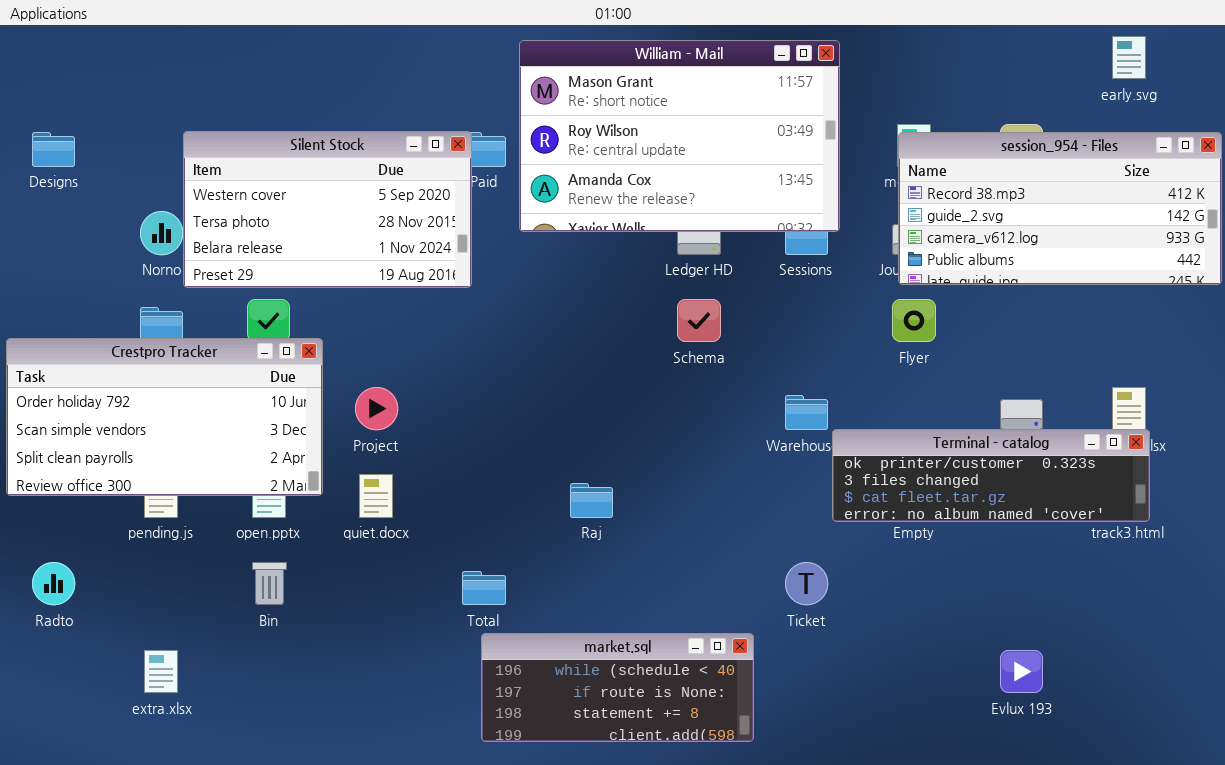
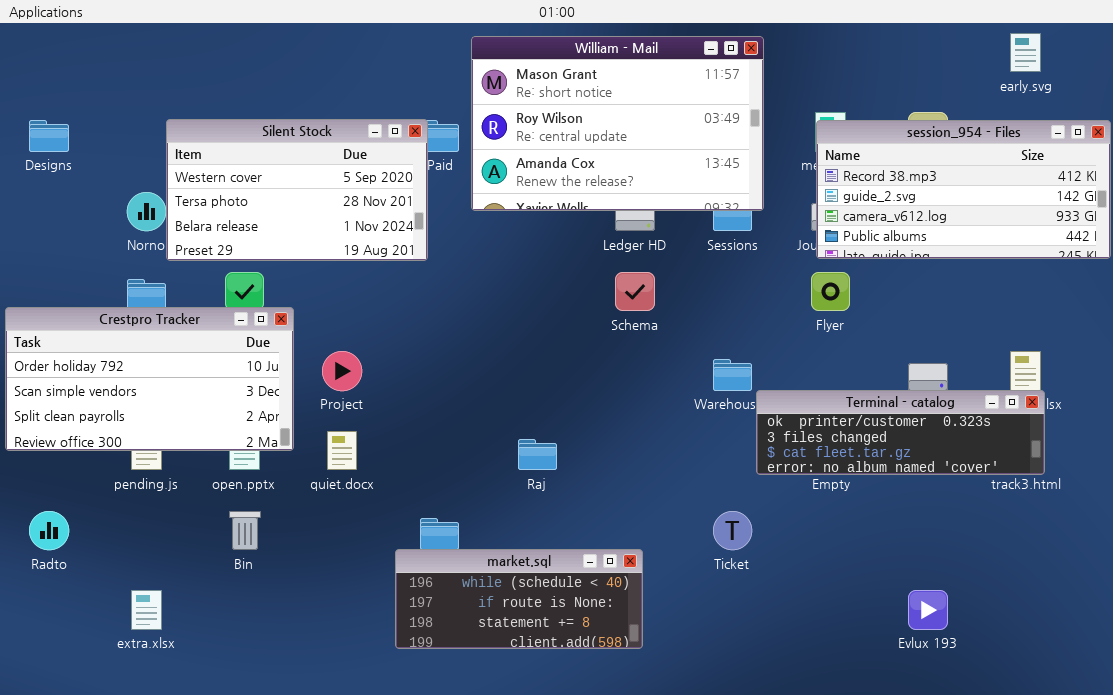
market.sql: [481,633,754,742] -> [395,549,643,649], moved

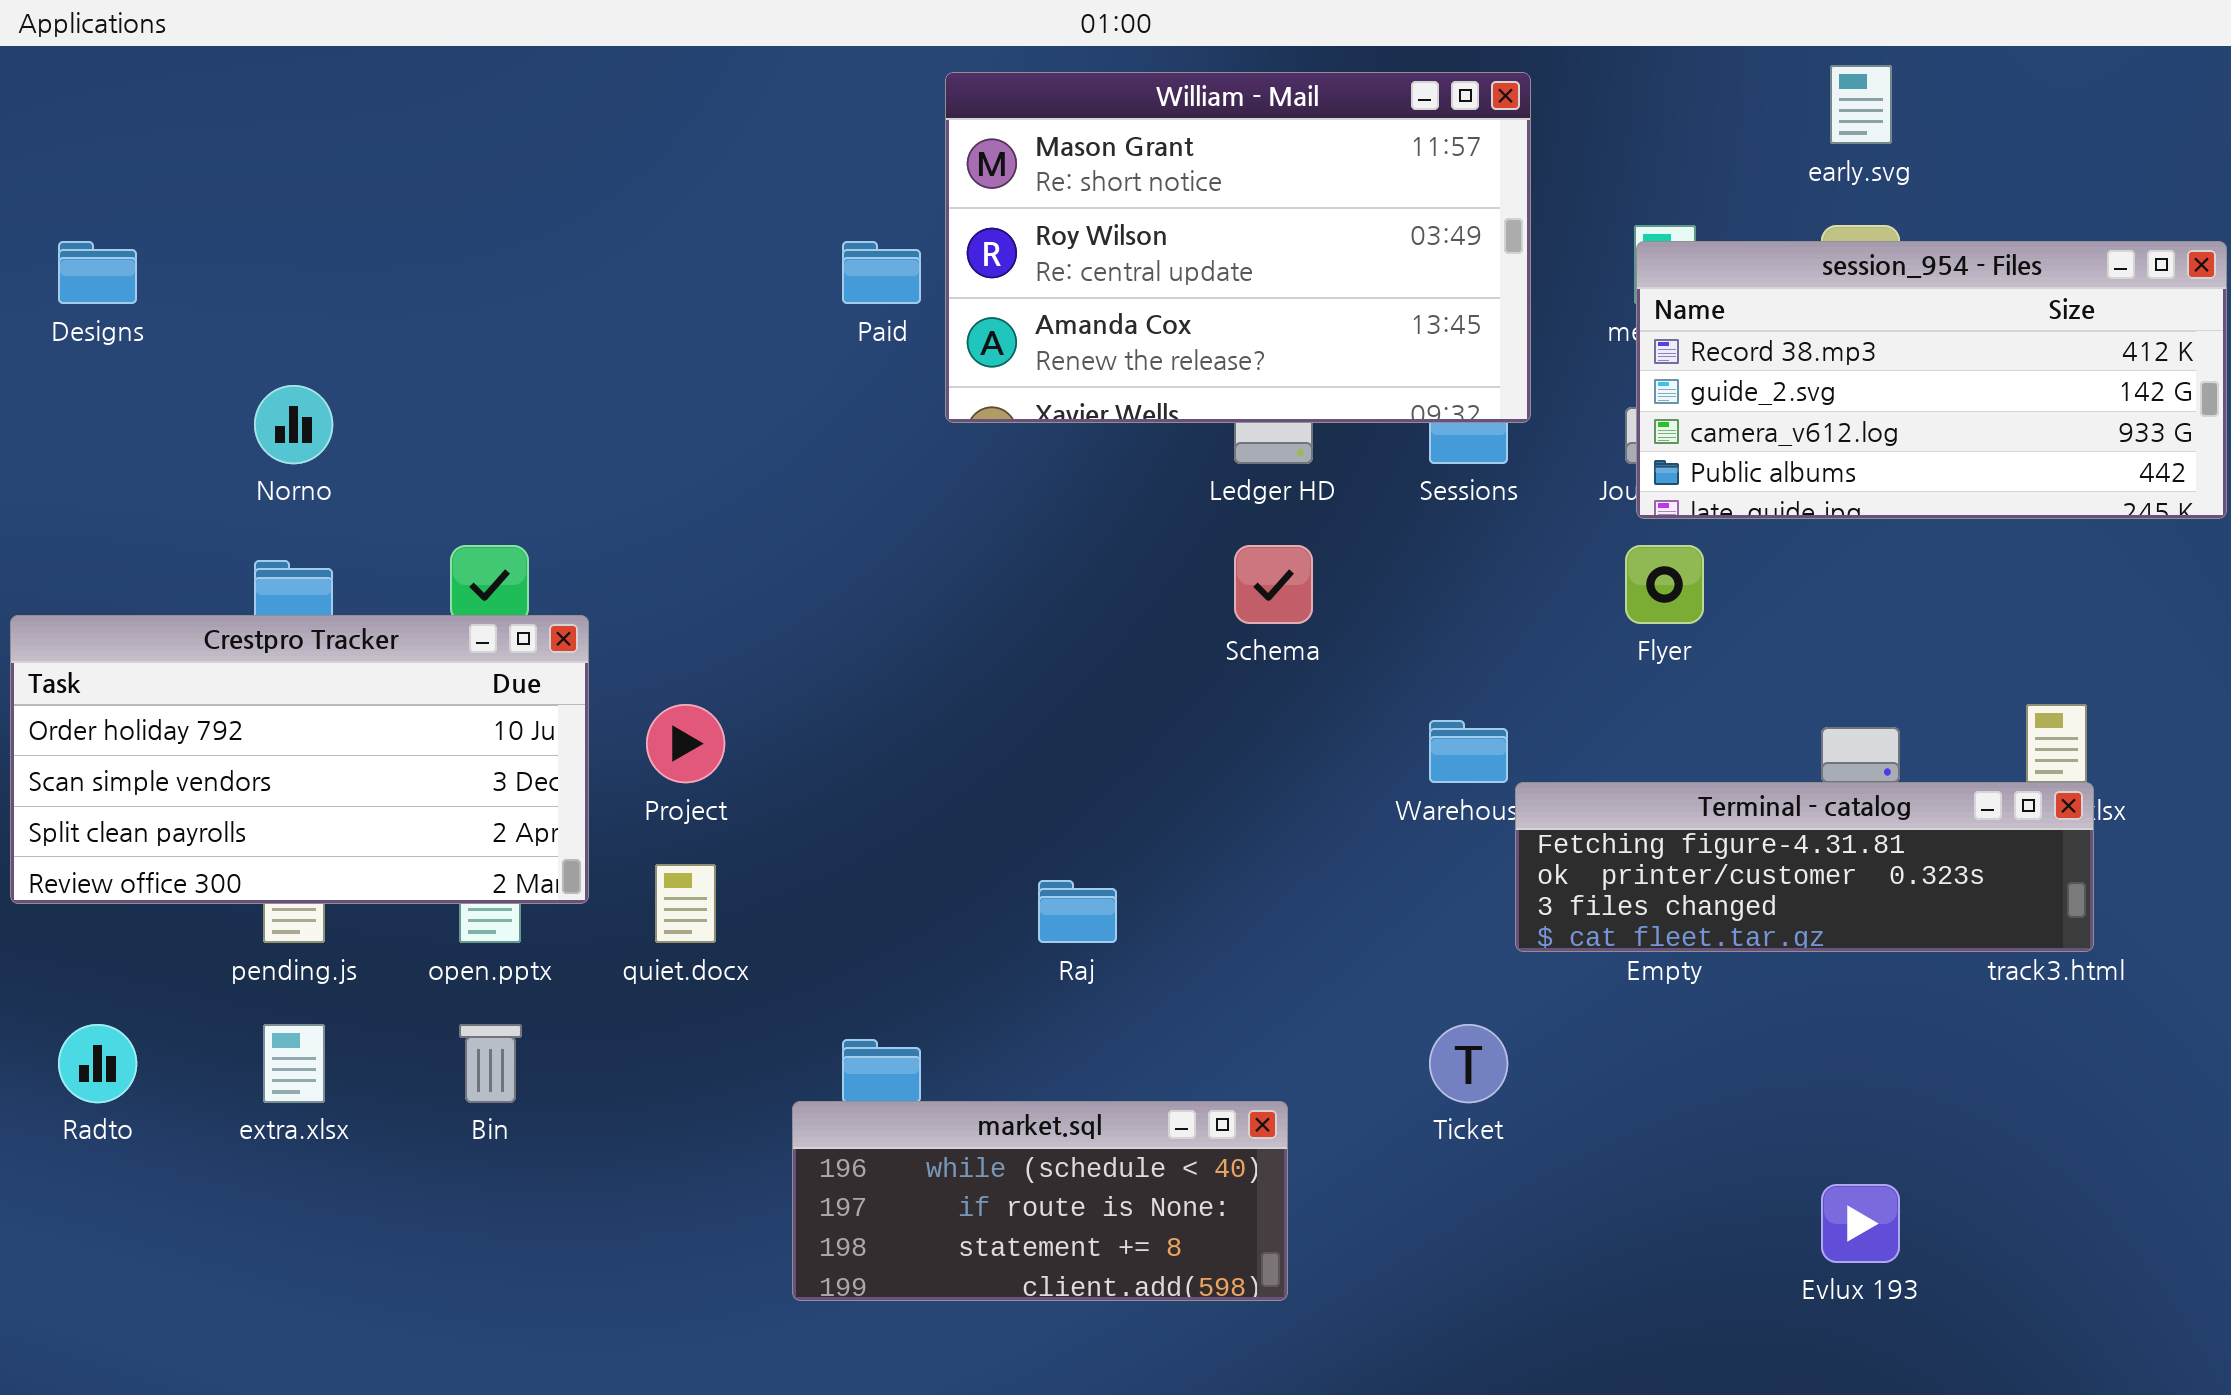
early.svg: [1010,33,1041,72] -> [1830,65,1892,144], moved
Silent Stock: [166,119,428,261] -> none, closed
Terminal - catalog: [756,390,1045,475] -> [1515,782,2094,952], scrolled up 1 row
extra.xlsx: [131,590,162,630] -> [263,1024,325,1103], moved

